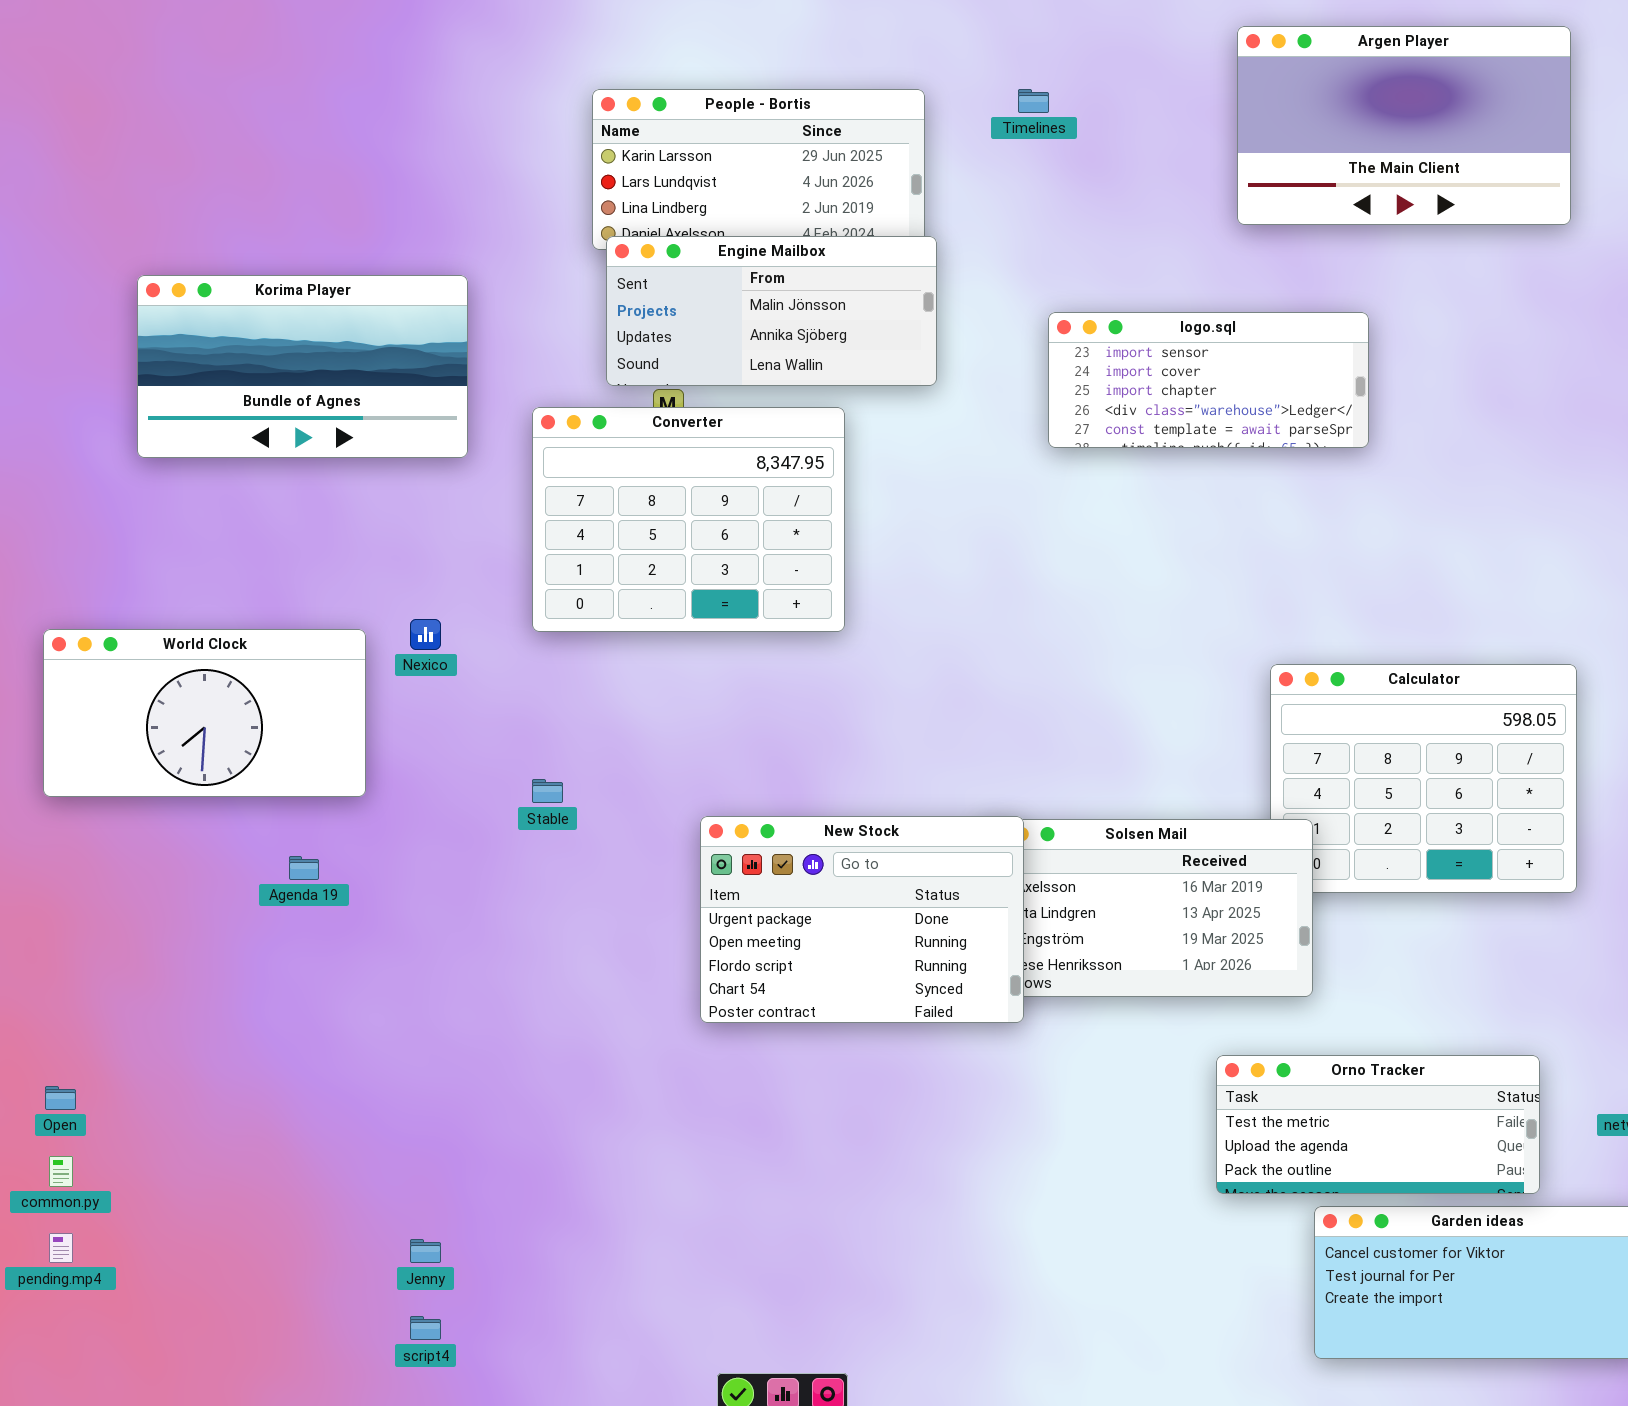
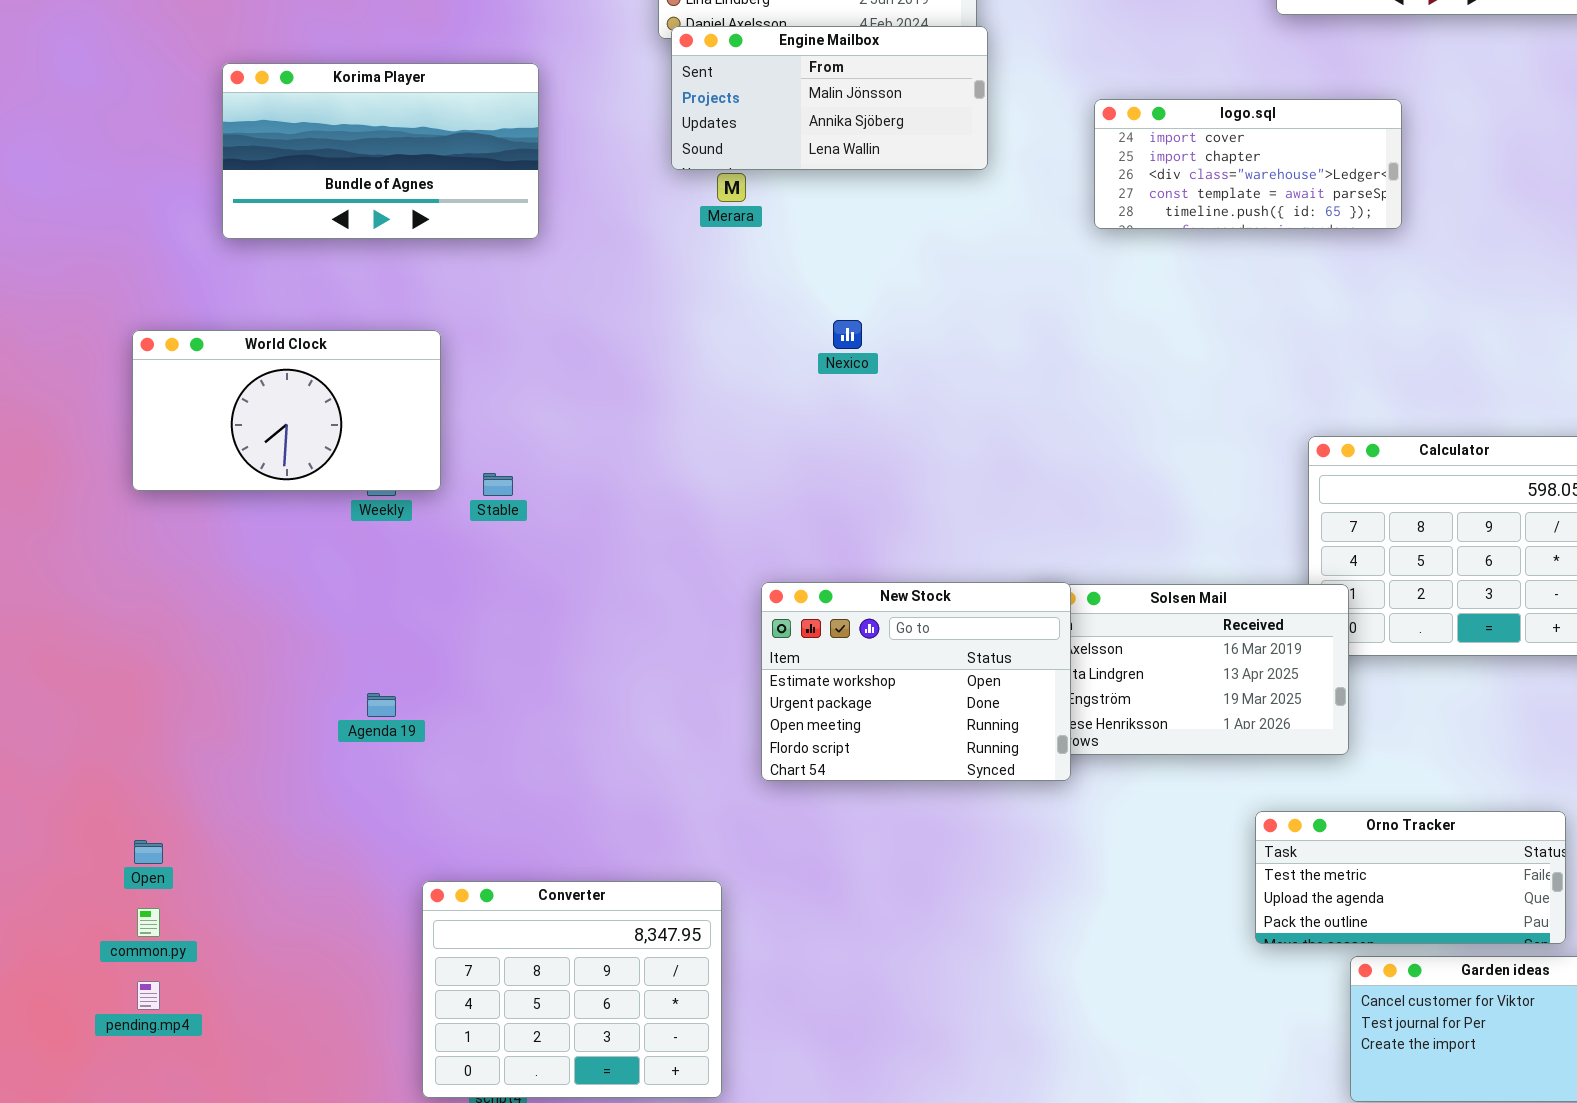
logo.sql: [1048,312,1369,448] -> [1094,99,1402,229], scrolled down 1 row
Converter: [532,407,845,632] -> [422,881,722,1098], moved
Nexico: [410,619,441,650] -> [833,320,862,349], moved
World Clock: [43,629,366,797] -> [132,330,441,491], moved
Stable: [532,779,563,803] -> [483,473,513,496], moved
New Stock: [700,816,1024,1023] -> [761,582,1071,781], scrolled up 1 row
Agenda 19: [289,856,319,880] -> [367,693,396,717], moved

